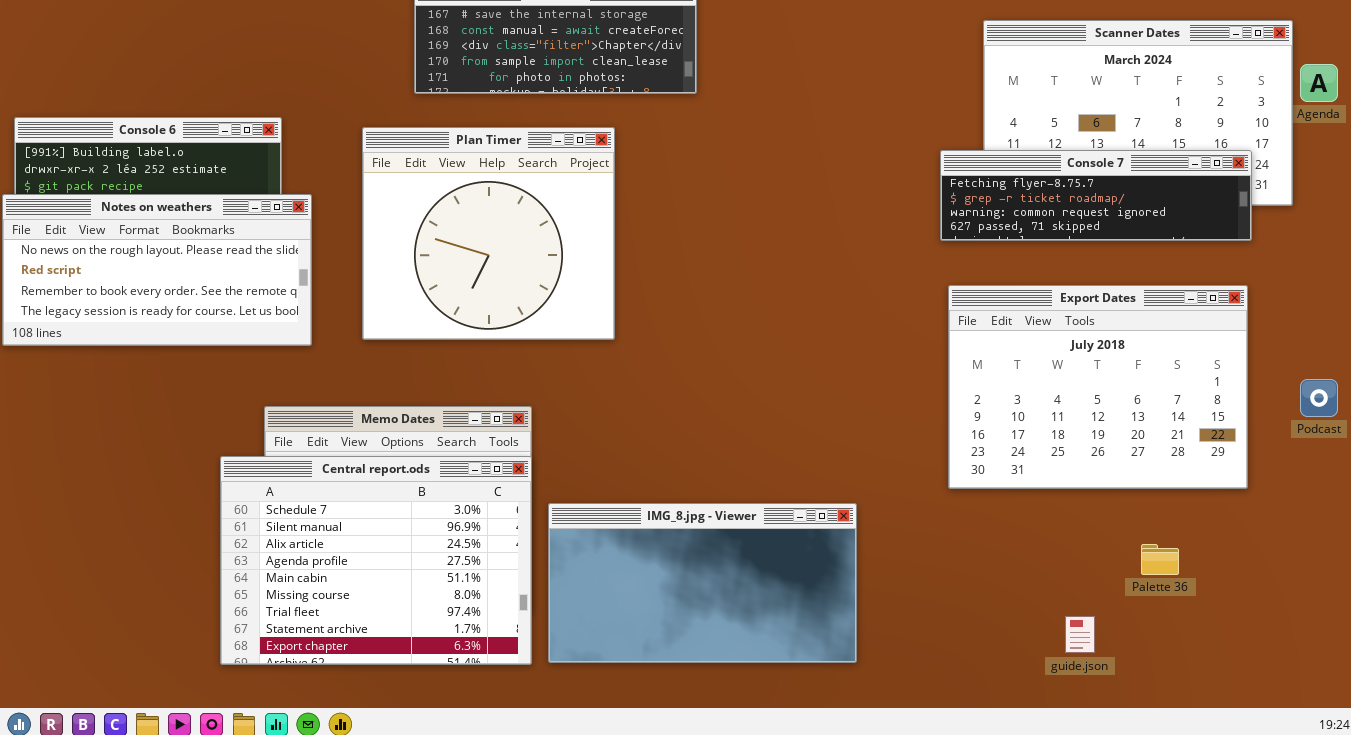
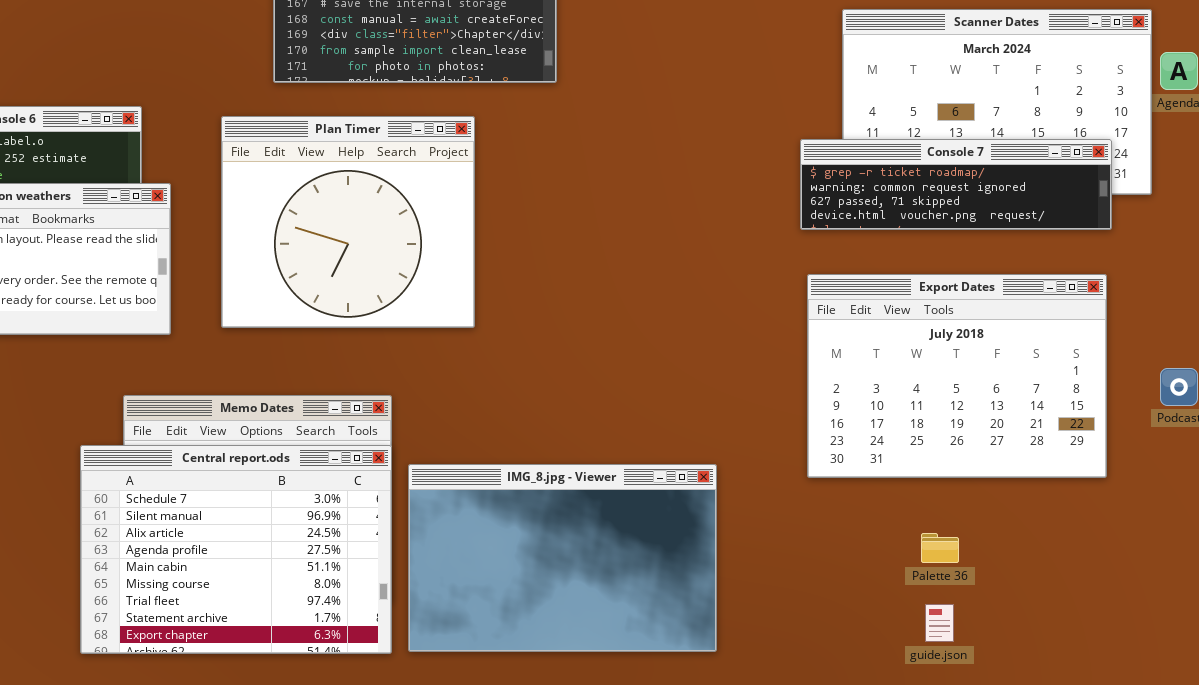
Console 7: [940,150,1252,241] -> [800,139,1112,230], scrolled down 1 row
IMG_8.jpg - Viewer: [548,503,857,663] -> [408,464,717,652], resized
Palette 36: [1141,544,1179,575] -> [921,533,959,563], moved

